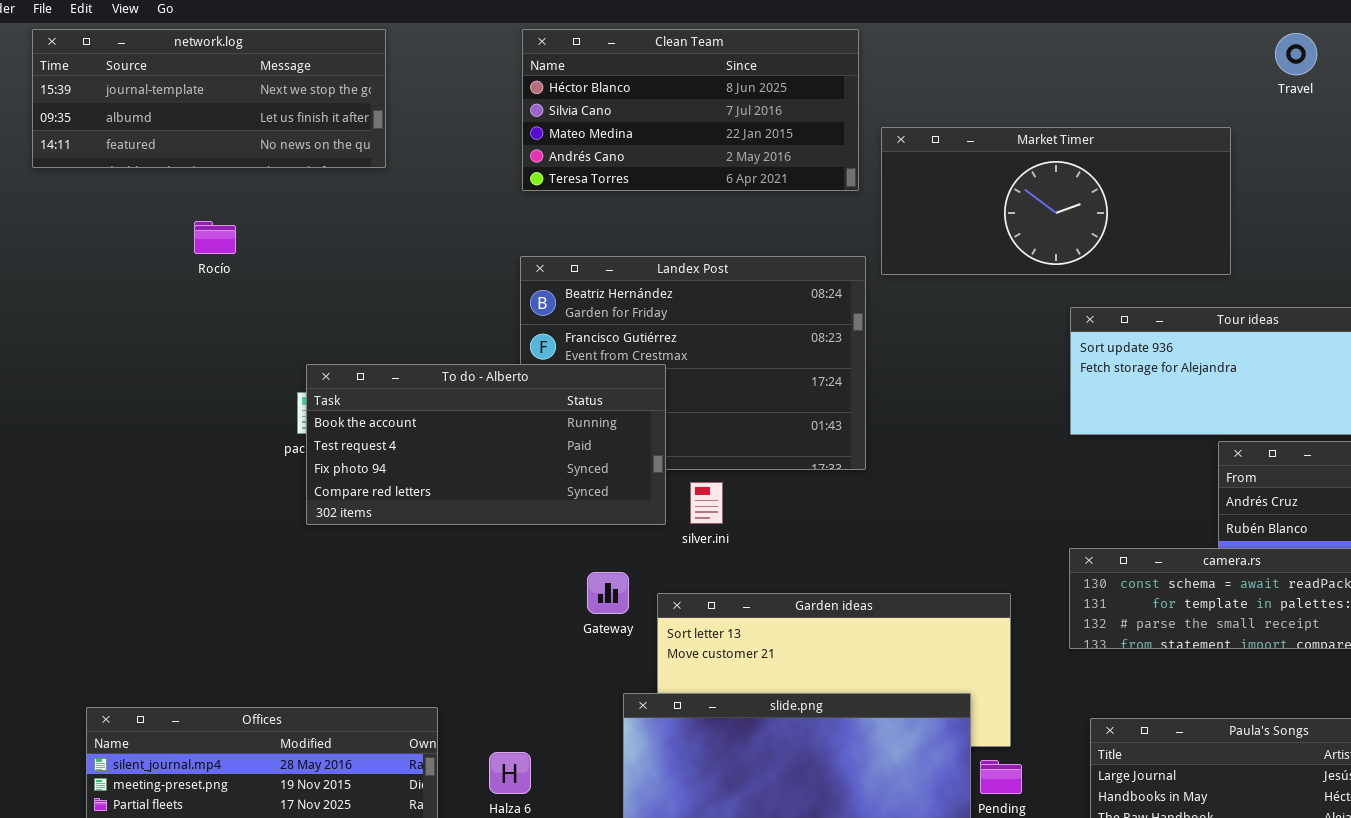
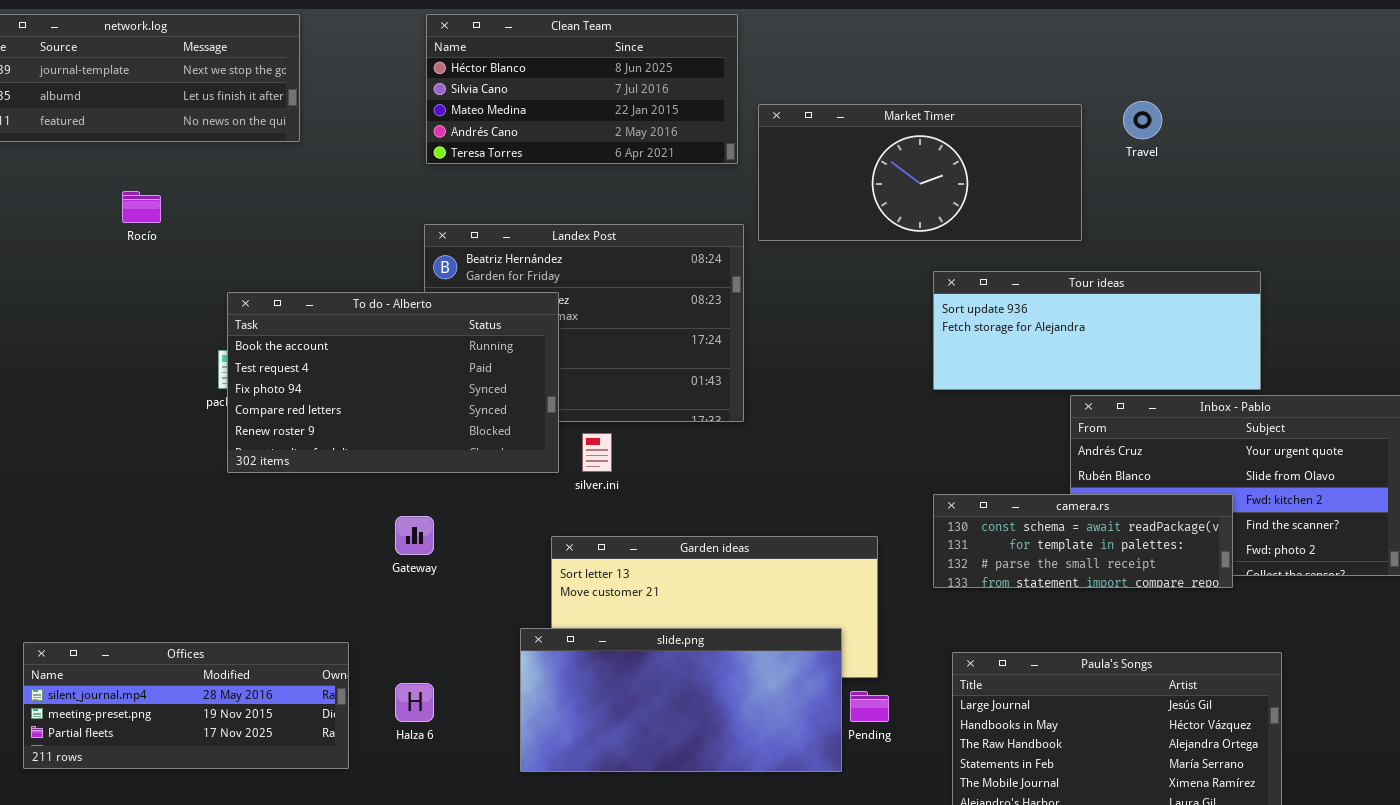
Travel: [1275,33,1317,75] -> [1123,101,1162,139], moved
To do - Alberto: [306,364,666,525] -> [227,292,559,473], resized
Gateway: [587,572,629,614] -> [395,516,434,555], moved

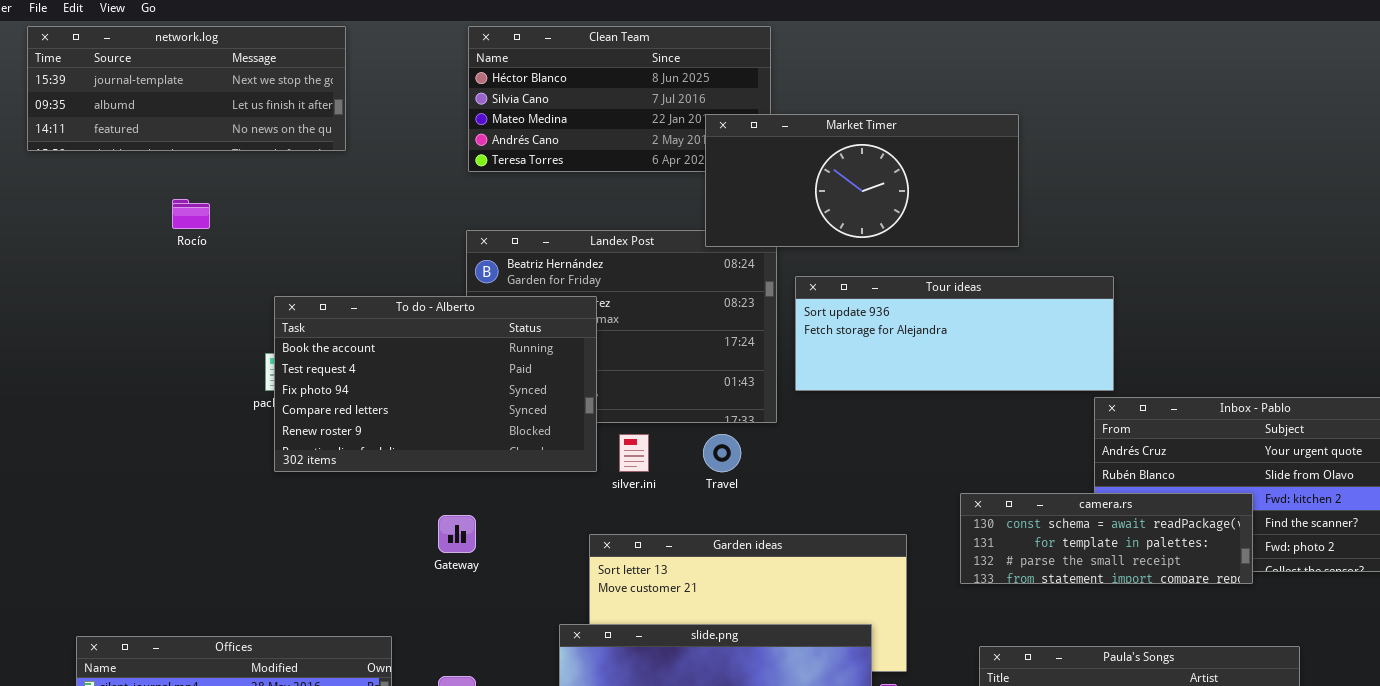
Travel: [1123,101,1162,139] -> [703,434,741,472], moved
Market Timer: [758,104,1082,241] -> [705,114,1019,247], moved
Tour ideas: [933,271,1261,390] -> [795,276,1114,391], moved

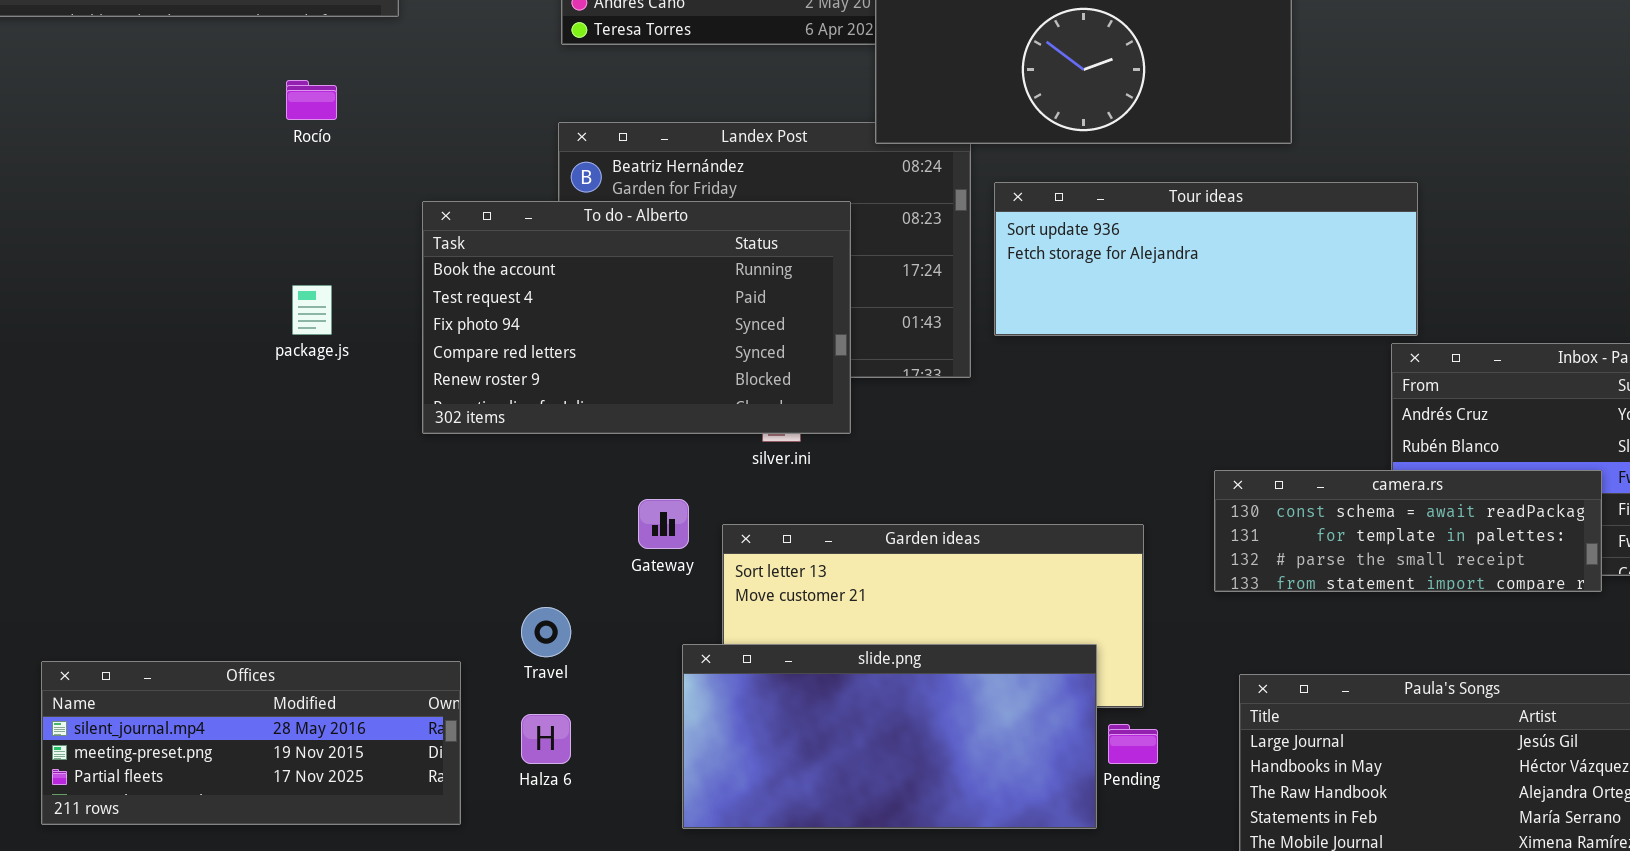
Rocío: [172,199,210,229] -> [286,80,337,120], moved
To do - Alberto: [274,296,597,472] -> [422,201,851,434], moved
Travel: [703,434,741,472] -> [521,607,571,657], moved
Gateway: [438,515,476,553] -> [638,499,689,549], moved

